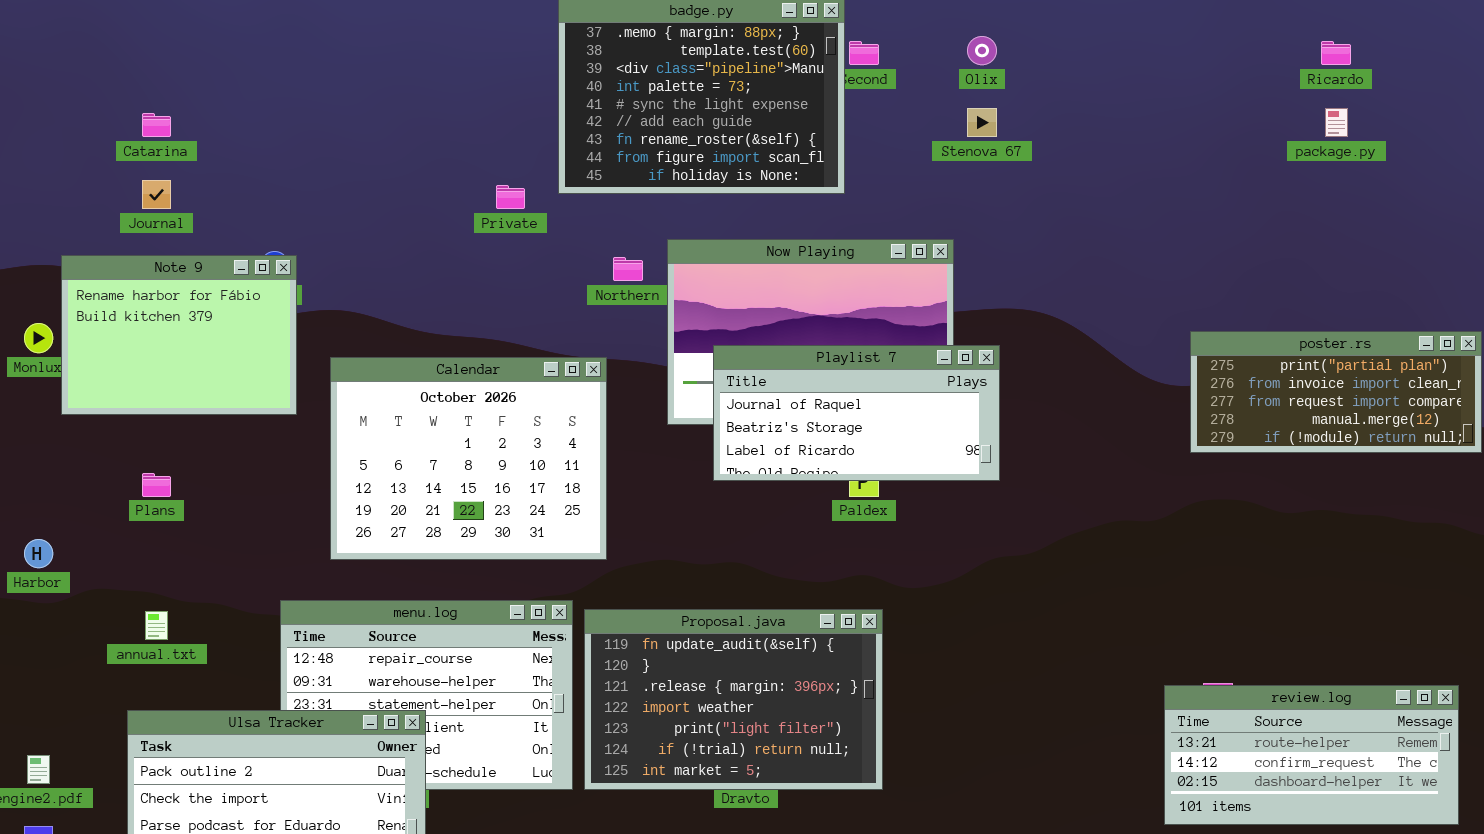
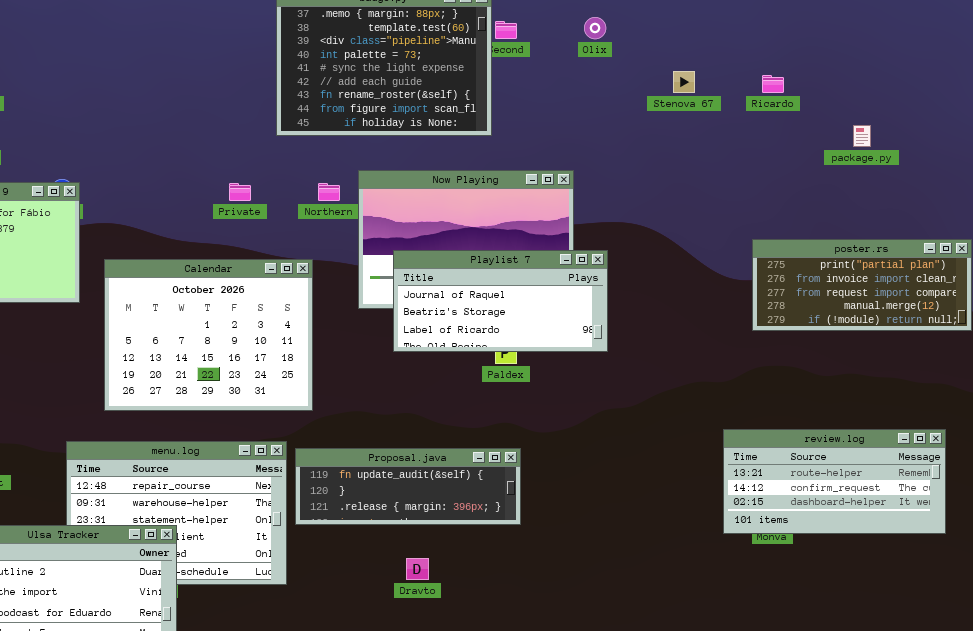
Ricardo: [1321,41,1351,65] -> [762,75,784,93], moved
Stenova 67: [967,108,997,137] -> [673,71,695,93], moved
package.py: [1325,108,1348,137] -> [853,125,871,147], moved
Private: [496,185,525,209] -> [229,183,251,201], moved
Proposal.java: [584,609,883,790] -> [295,448,521,525], resized
review.log: [1164,685,1459,825] -> [723,429,946,534], moved

